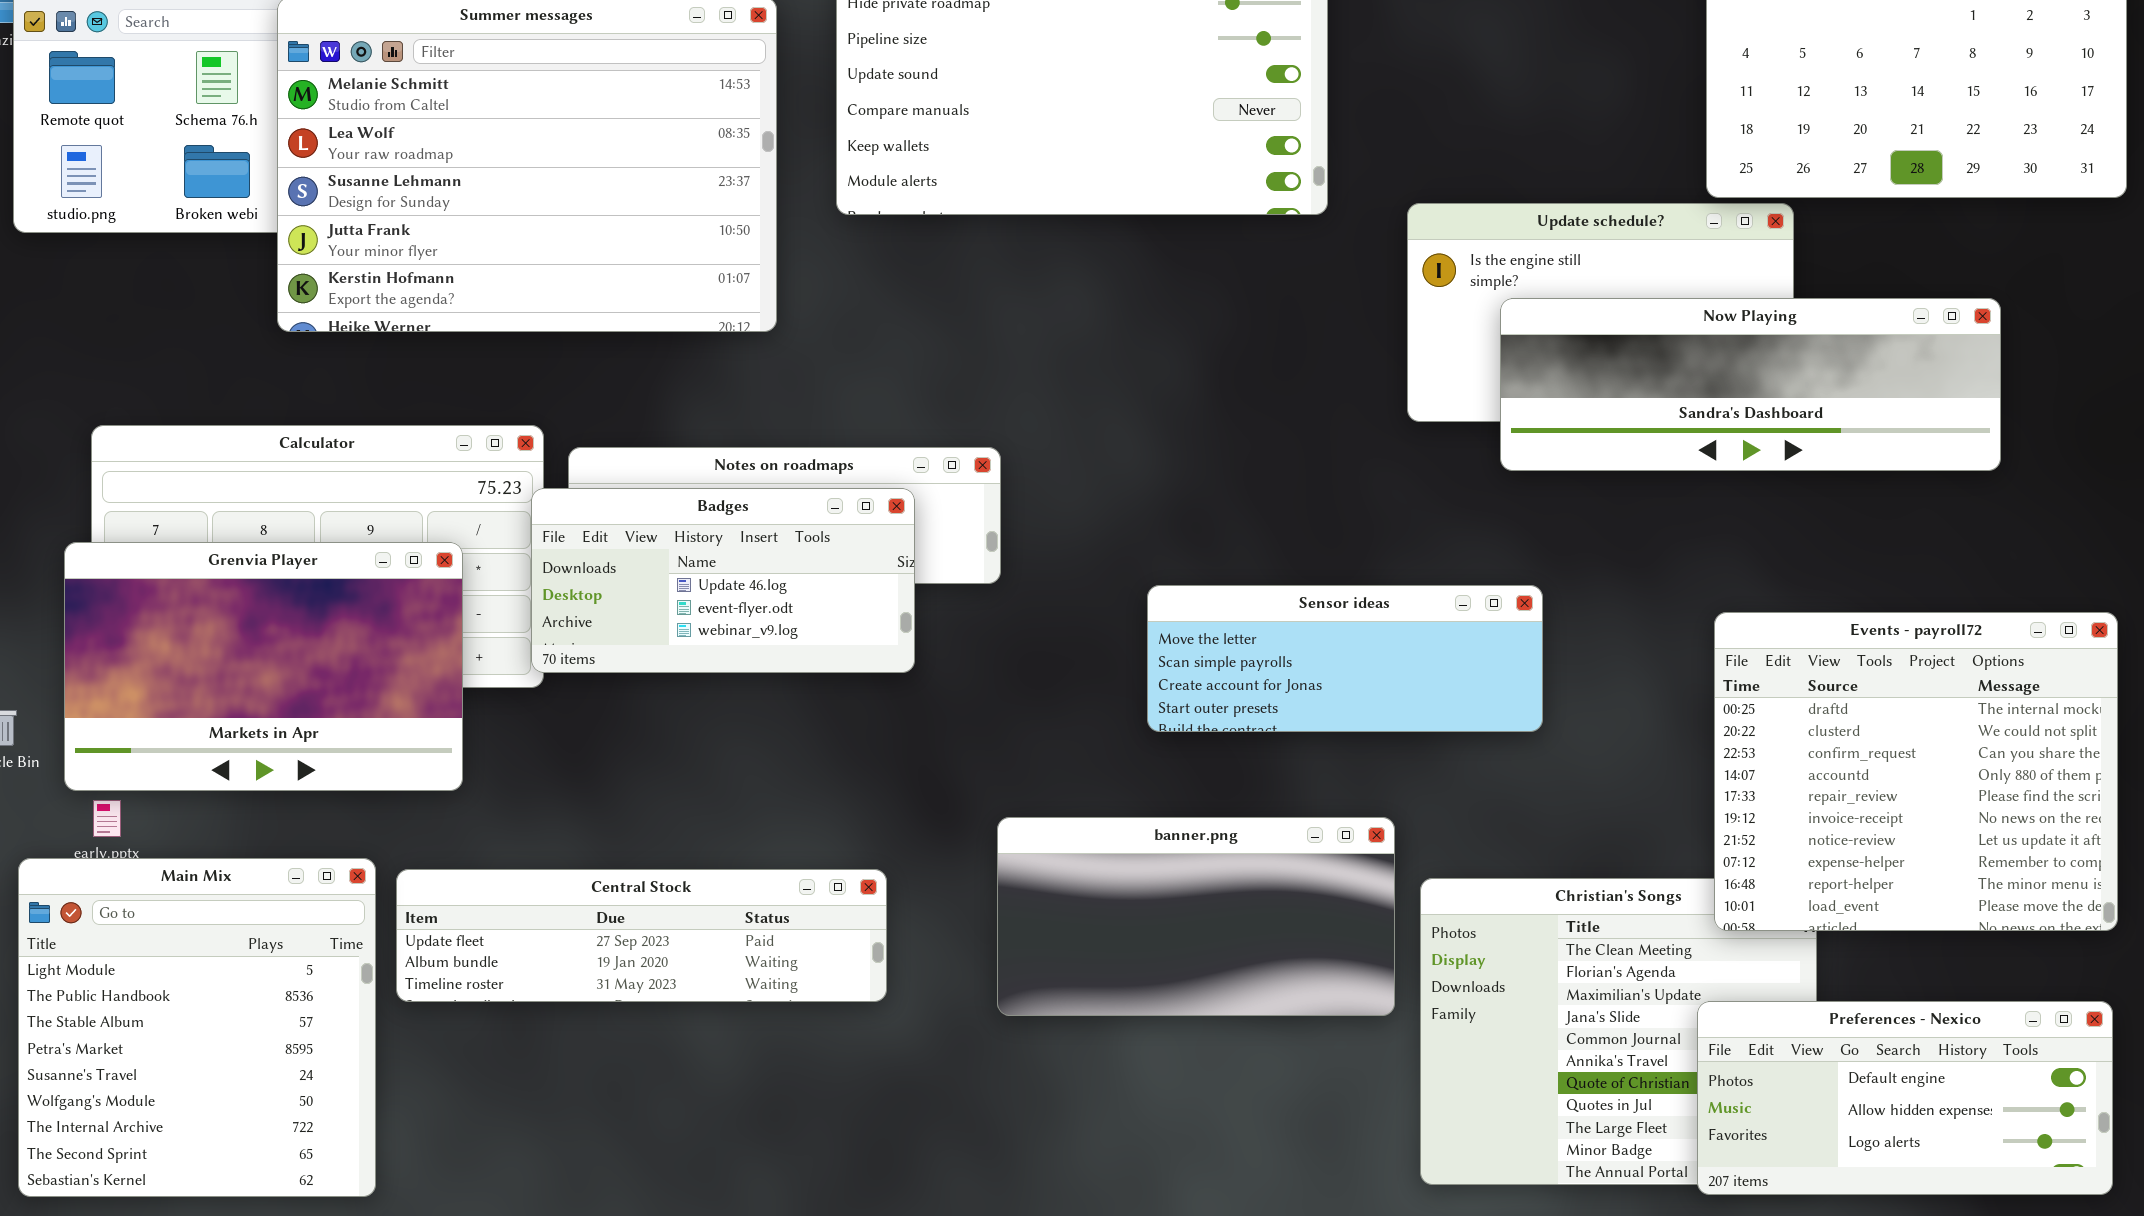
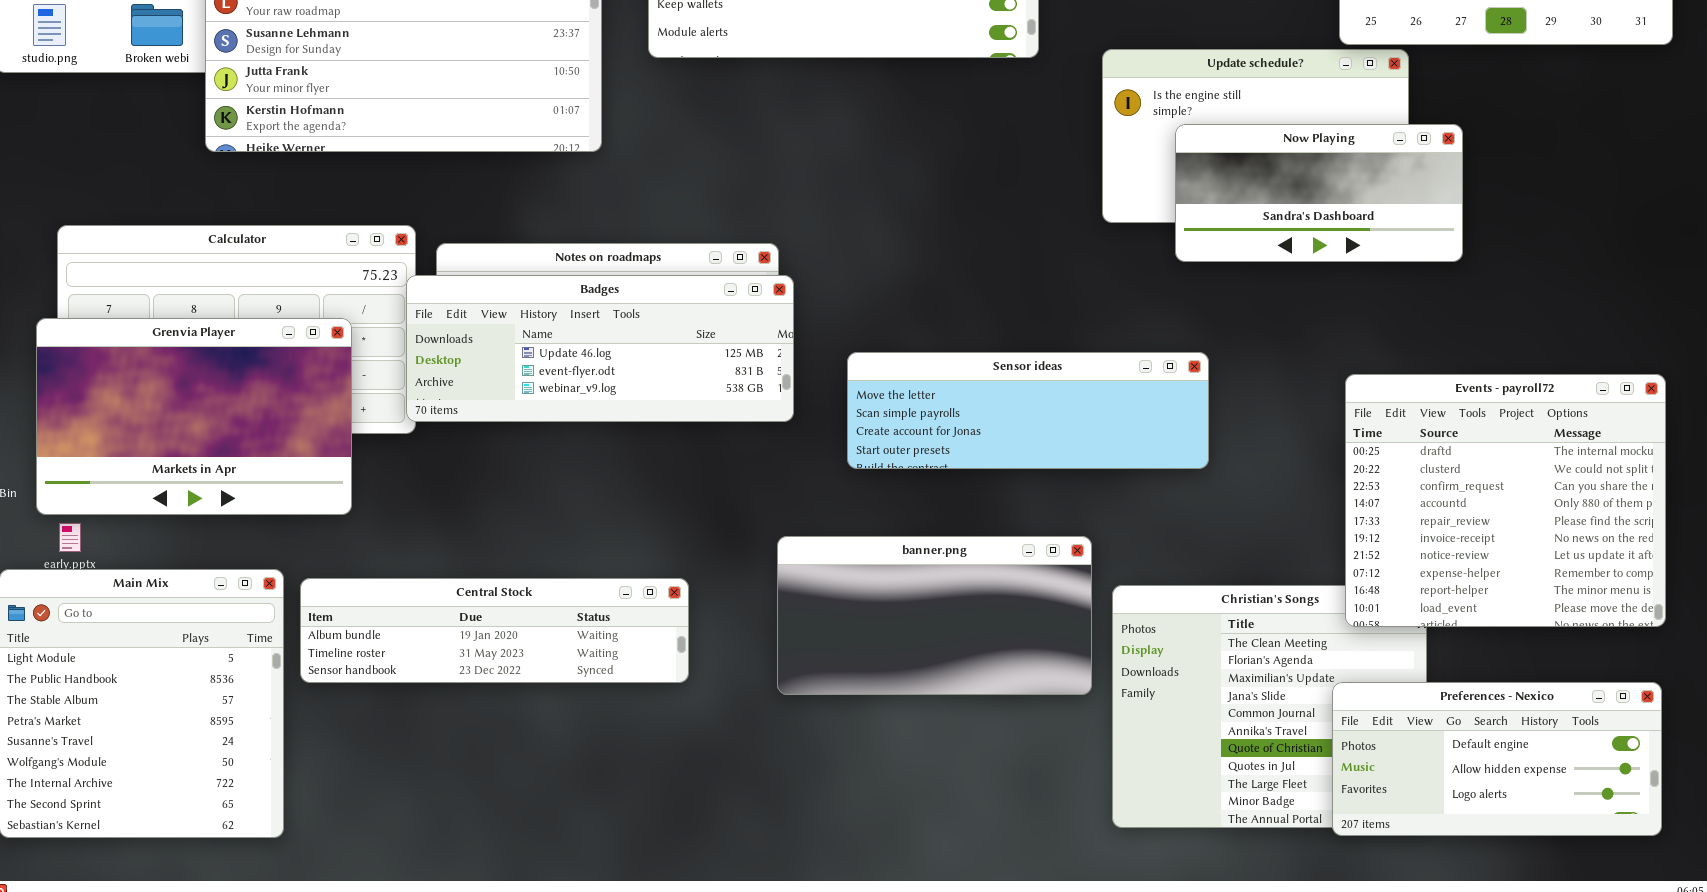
Now Playing: [1500,298,2001,471] -> [1175,124,1463,262], resized
Badges: [531,488,915,673] -> [406,275,794,422], resized
Sensor ideas: [1147,585,1543,732] -> [847,352,1209,469], resized
Central Stock: [396,869,887,1002] -> [300,578,689,683], scrolled down 1 row

